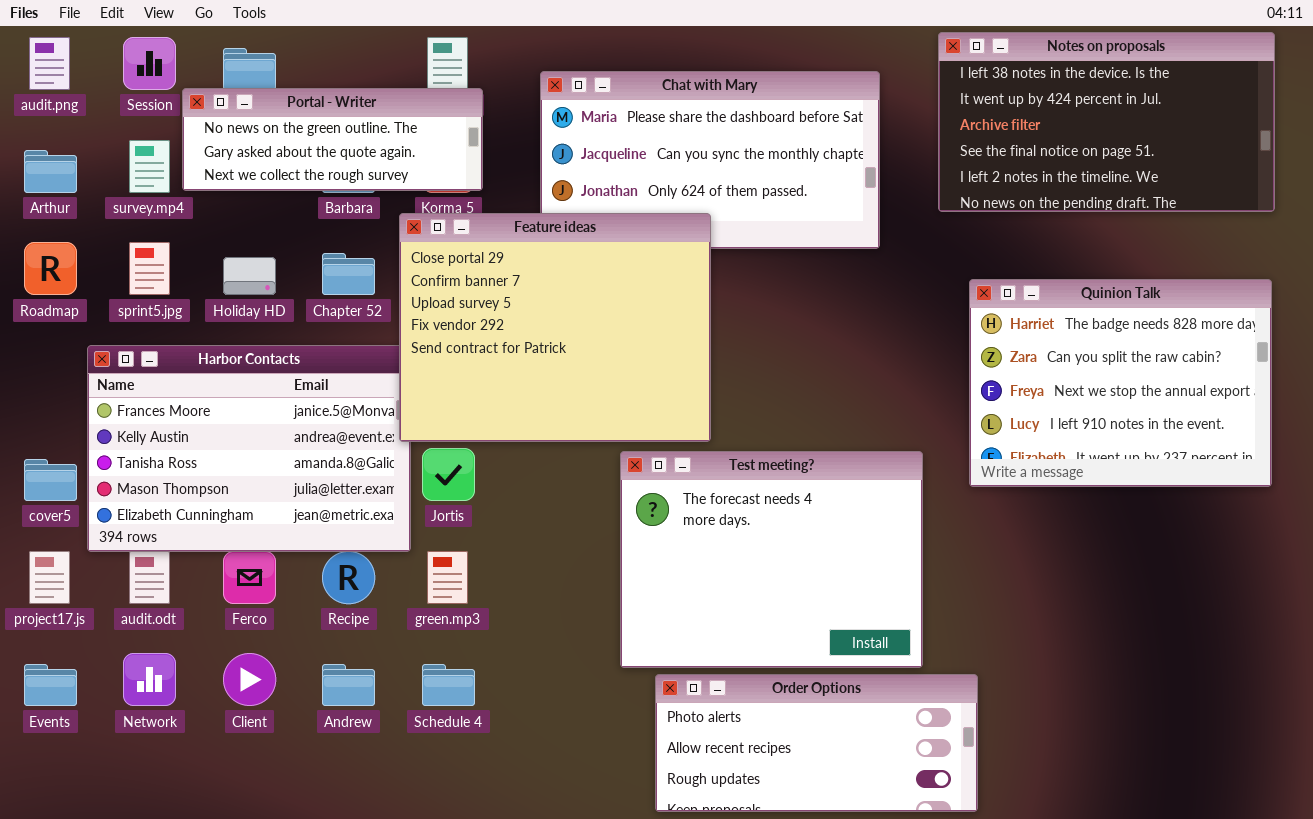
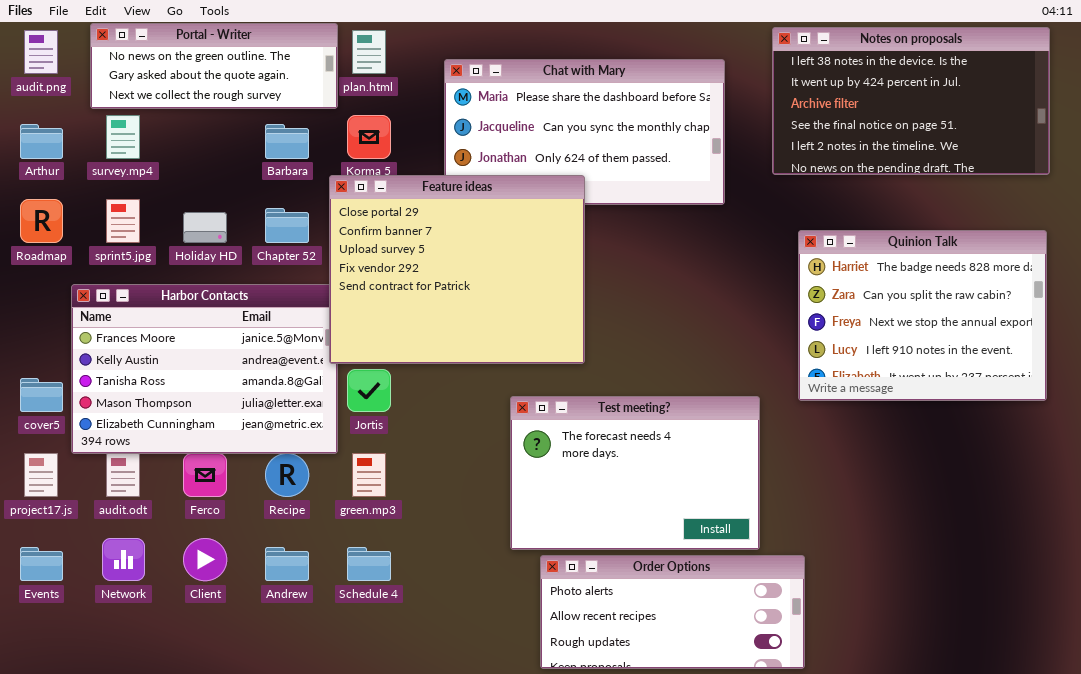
Portal - Writer: [182,88,483,191] -> [90,23,338,109], moved
Test meeting?: [620,451,923,668] -> [510,396,760,550], resized

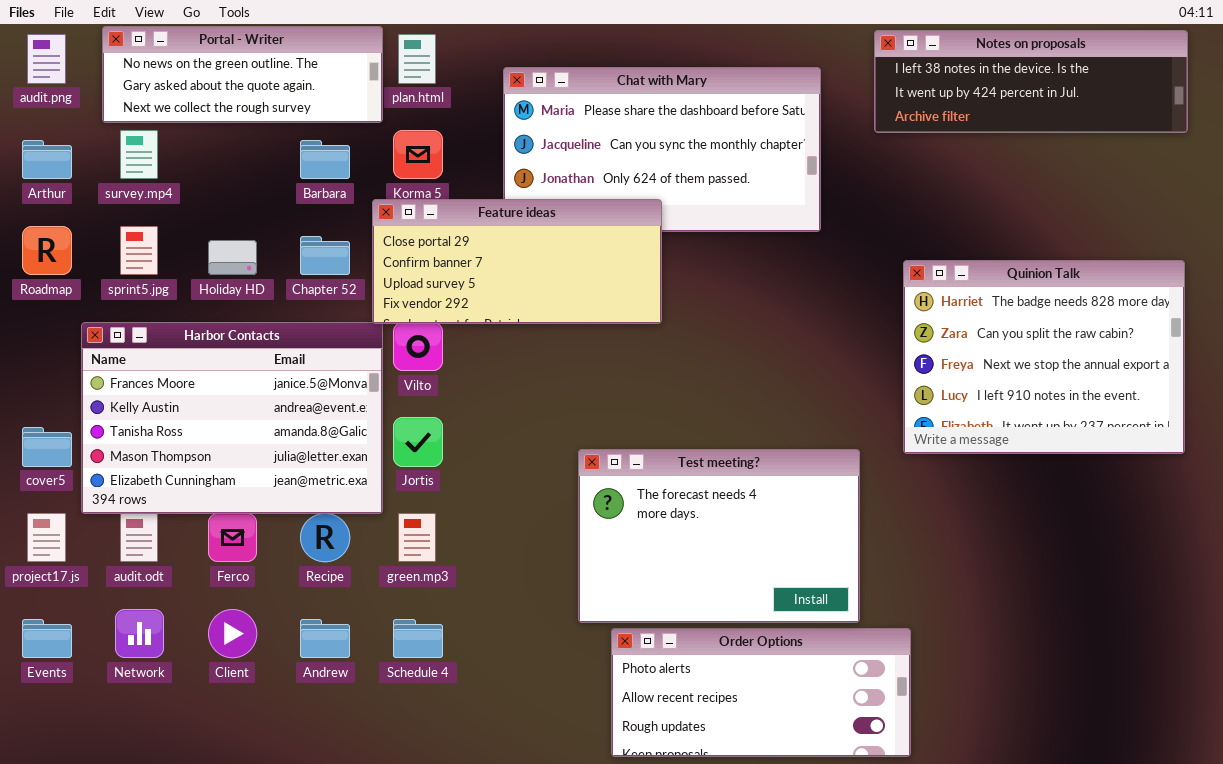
Notes on proposals: [772,27,1050,175] -> [874,30,1188,133], resized
Feature ideas: [329,175,585,364] -> [372,199,662,324], resized

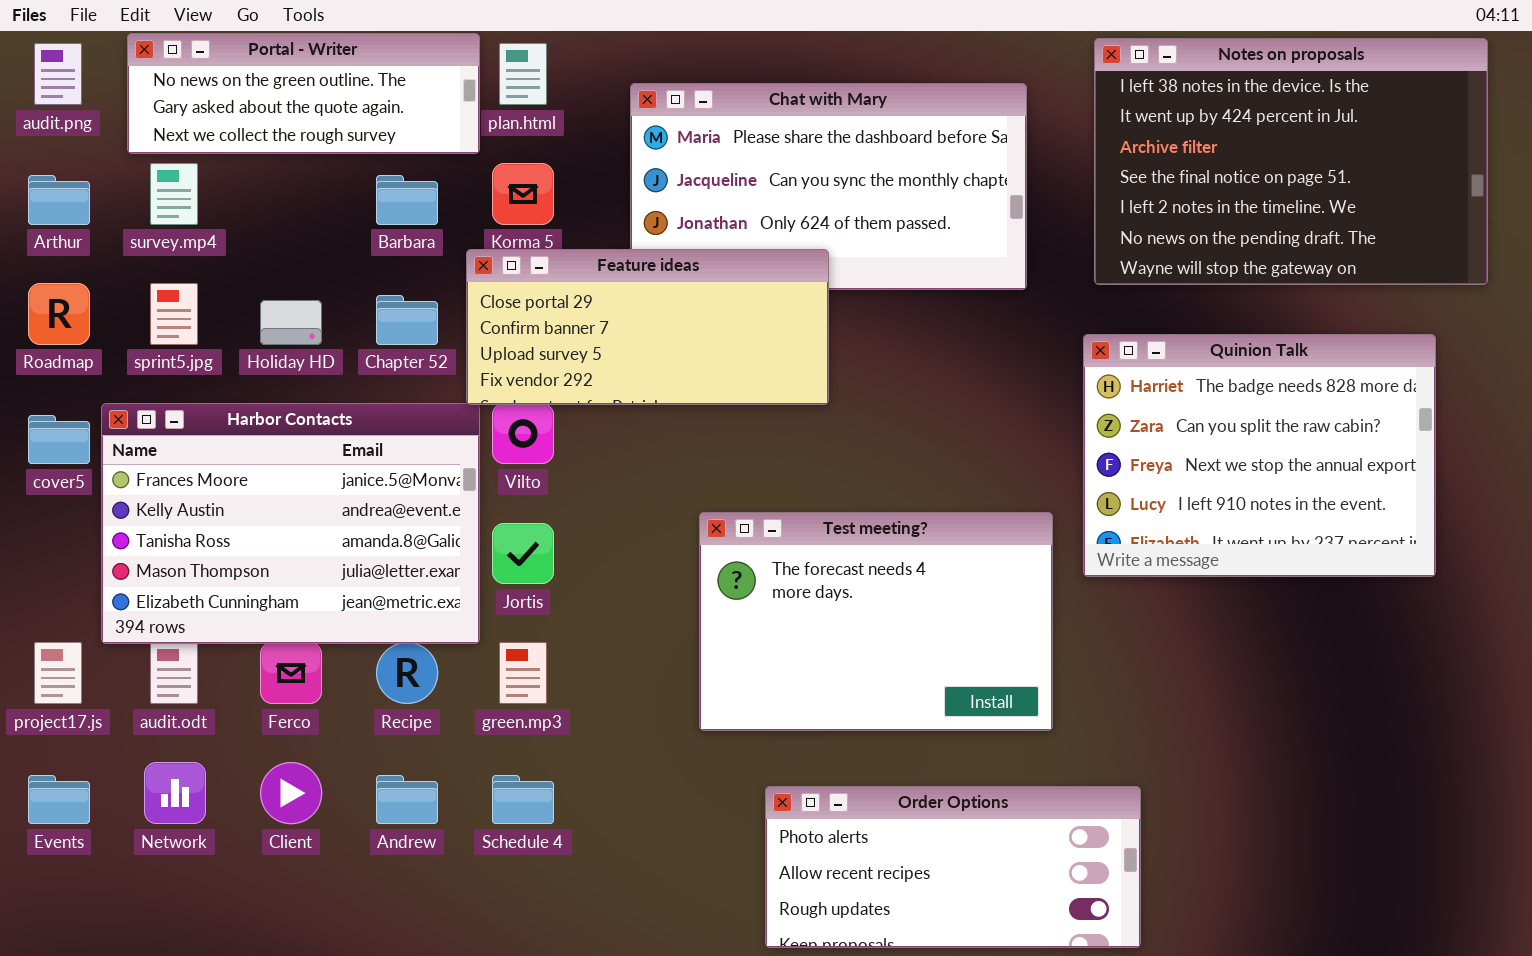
Notes on proposals: [874,30,1188,133] -> [1094,38,1488,285], resized
Quinion Talk: [903,260,1185,454] -> [1083,334,1436,577], moved
cover5: [22,427,72,467] -> [28,415,90,464], moved
Test meeting?: [578,449,860,623] -> [699,512,1053,731], moved

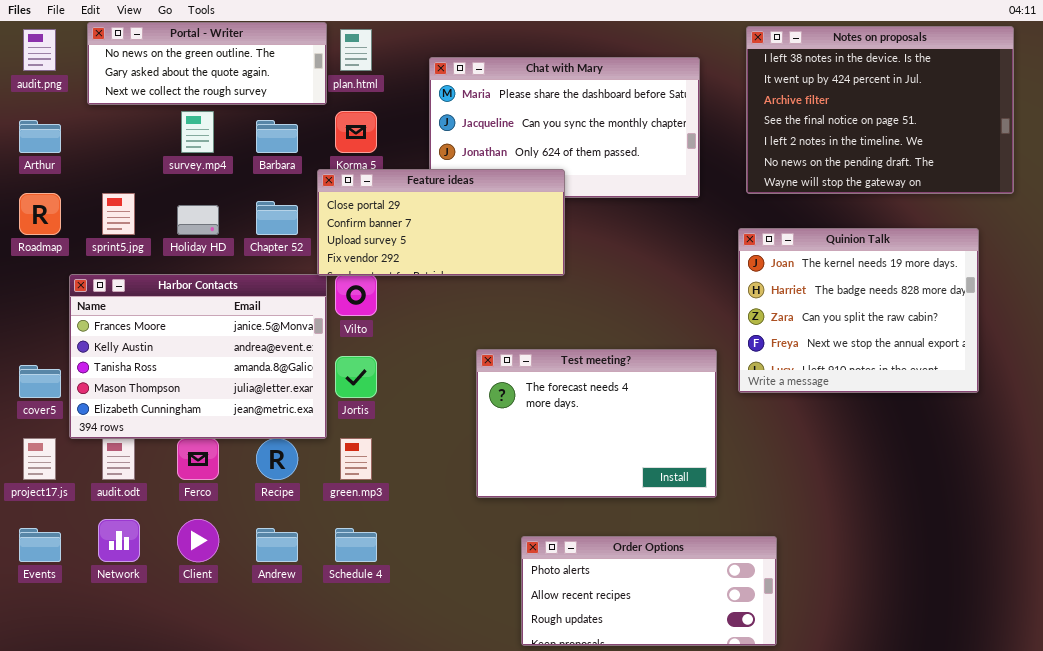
survey.mp4: [150,163,198,225] -> [181,111,214,153], moved
Quinion Talk: [1083,334,1436,577] -> [738,228,979,393], scrolled up 1 row
cover5: [28,415,90,464] -> [19,365,61,398], moved

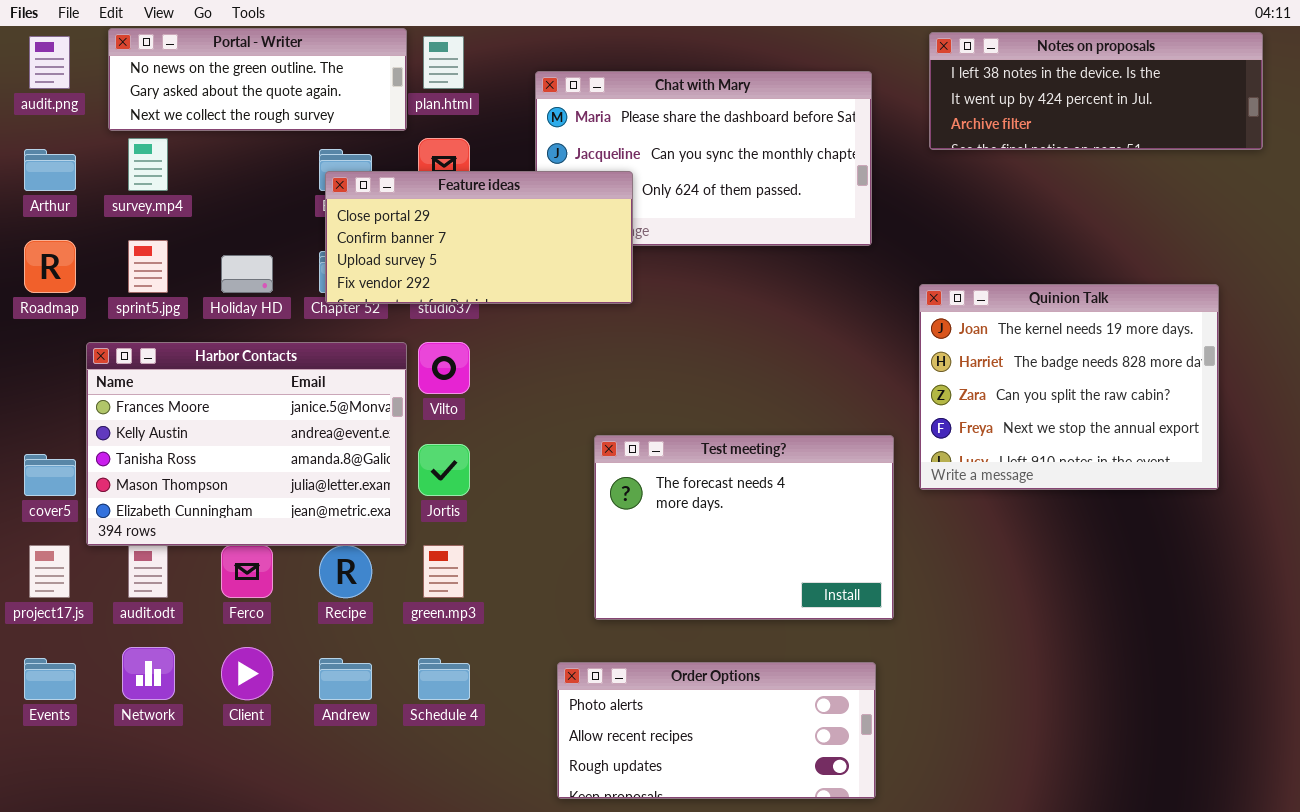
Notes on proposals: [746,26,1014,194] -> [929,32,1263,150], resized
survey.mp4: [181,111,214,153] -> [128,138,168,191], moved
Feature ideas: [317,169,565,276] -> [325,171,633,304], moved
Order Options: [521,536,777,646] -> [557,662,876,799], moved

